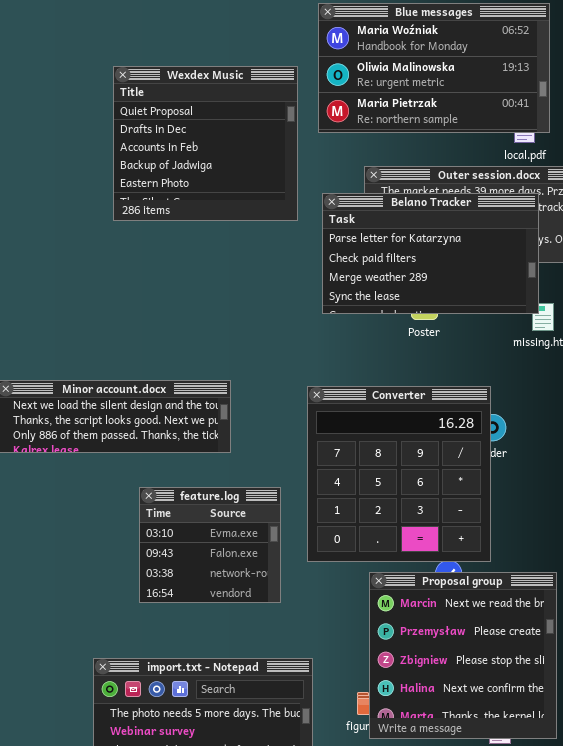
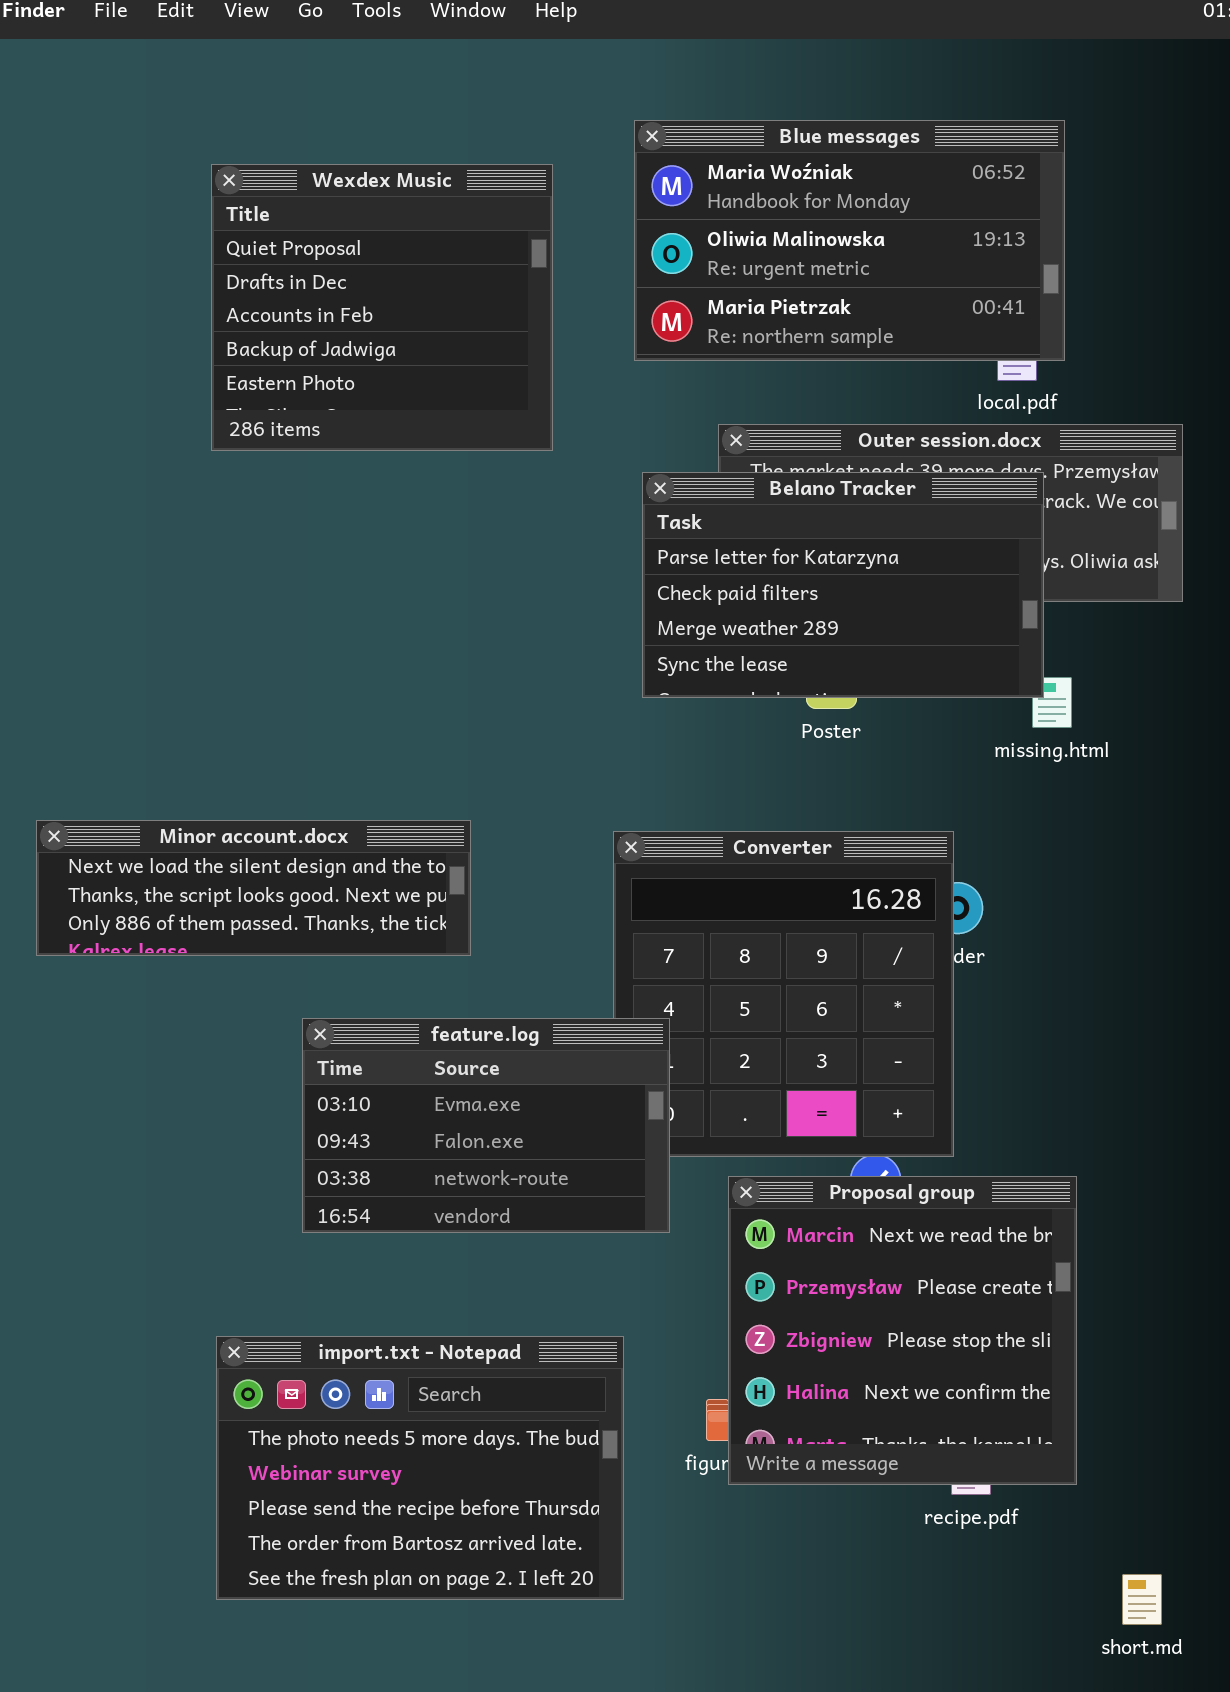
Wexdex Music: [113,66,298,221] -> [211,164,553,451], moved
feature.log: [139,487,281,603] -> [302,1018,670,1233], resized

